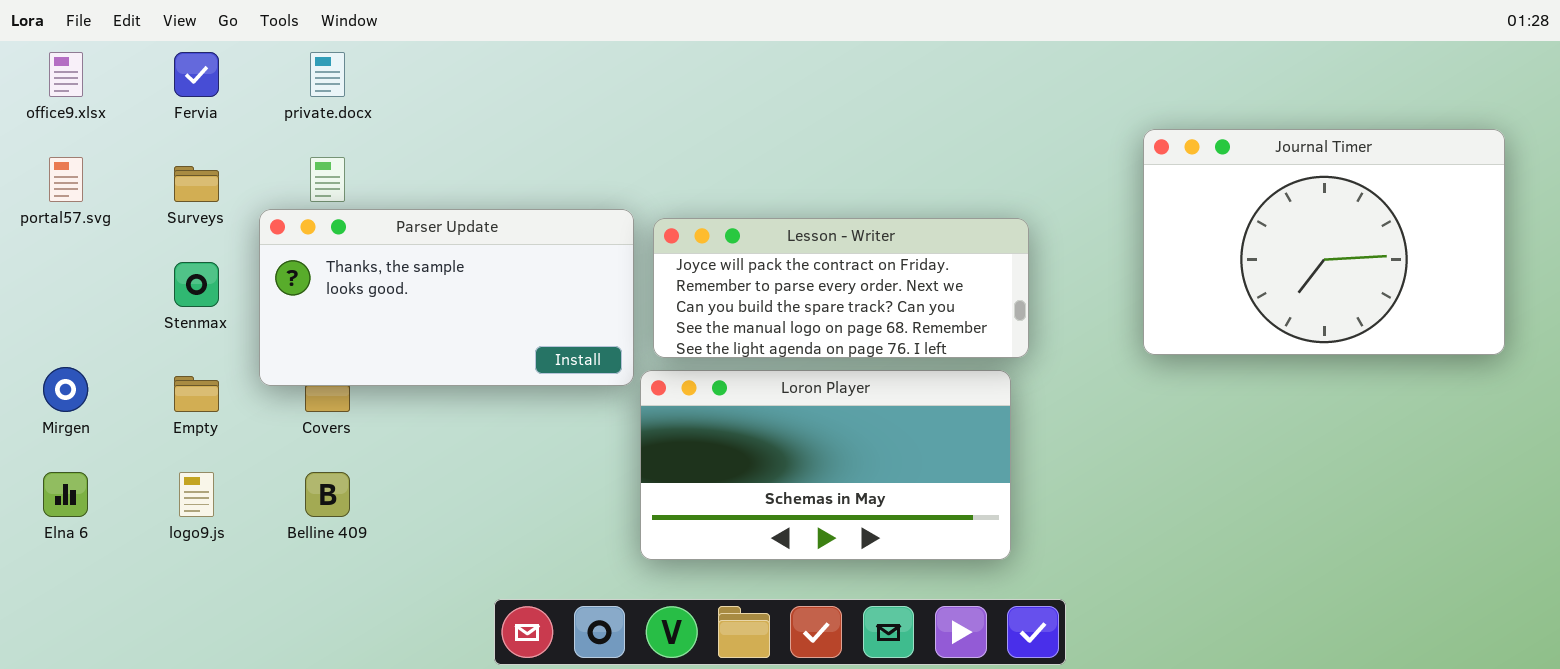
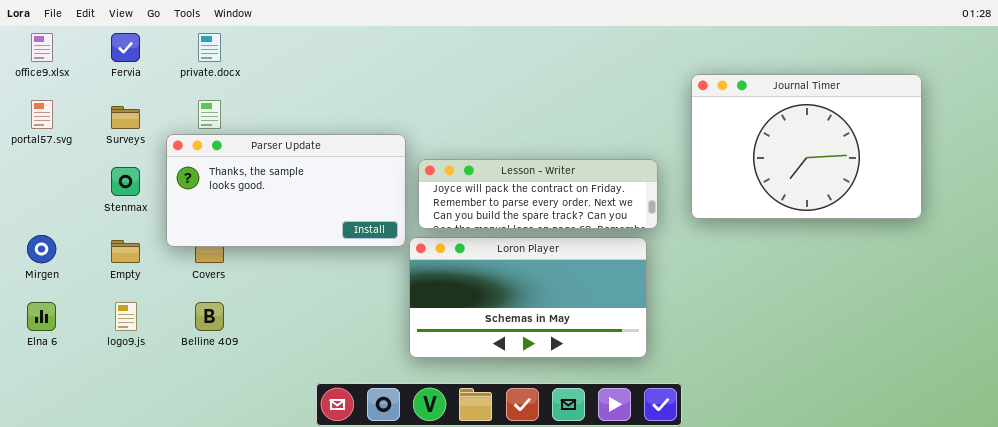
Journal Timer: [1143,129,1505,355] -> [691,74,922,219], moved
Lesson - Writer: [653,218,1029,358] -> [418,159,658,229], resized

